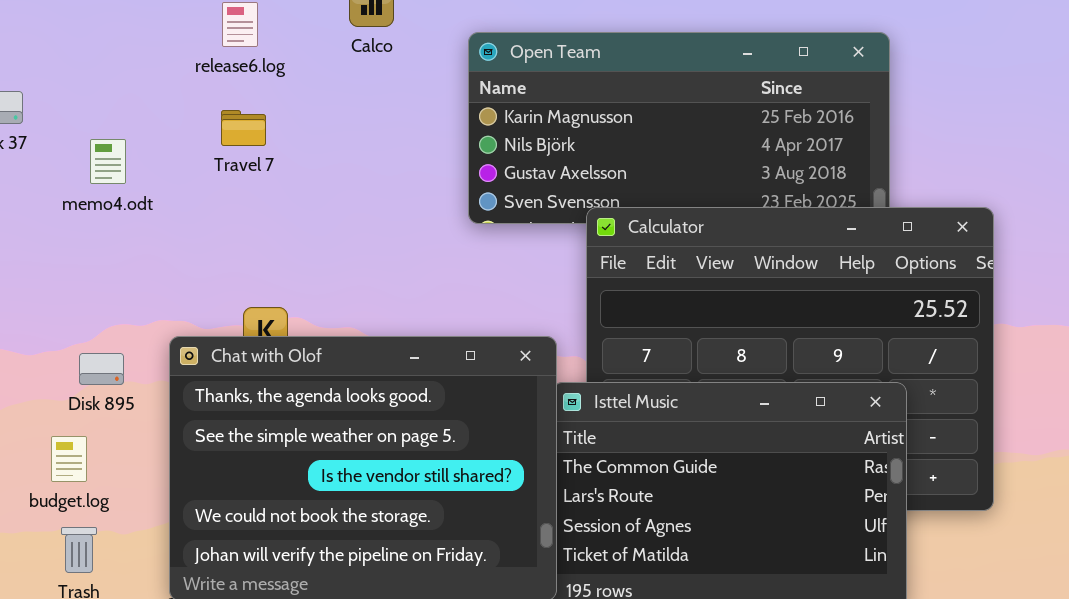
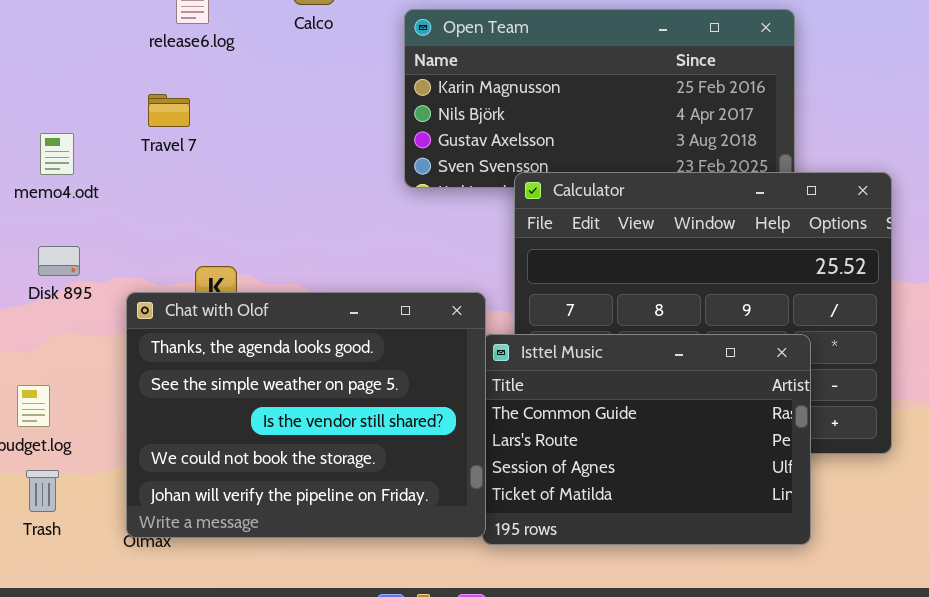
Travel 7: [221,110,266,146] -> [148,94,190,127], moved
memo4.odt: [90,139,126,184] -> [40,133,74,175], moved
Disk 895: [79,353,124,385] -> [38,246,80,276], moved

